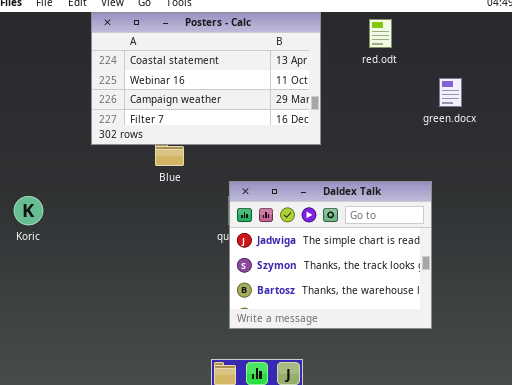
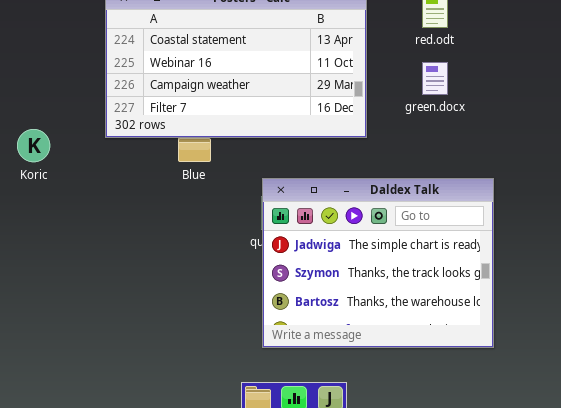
green.docx: [439,78,462,107] -> [422,62,448,95], moved
Koric: [14,196,43,225] -> [17,129,50,162], moved

